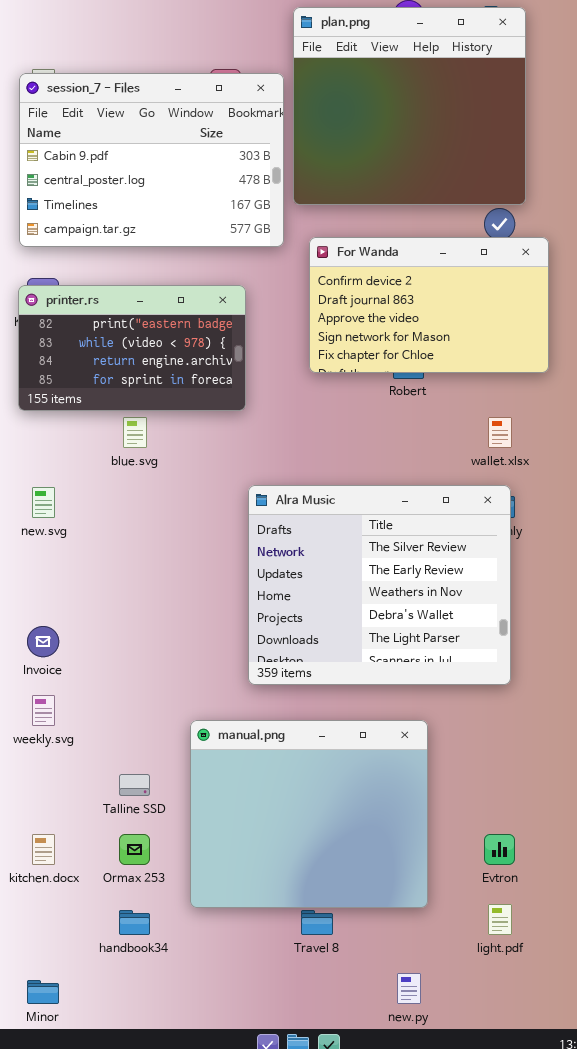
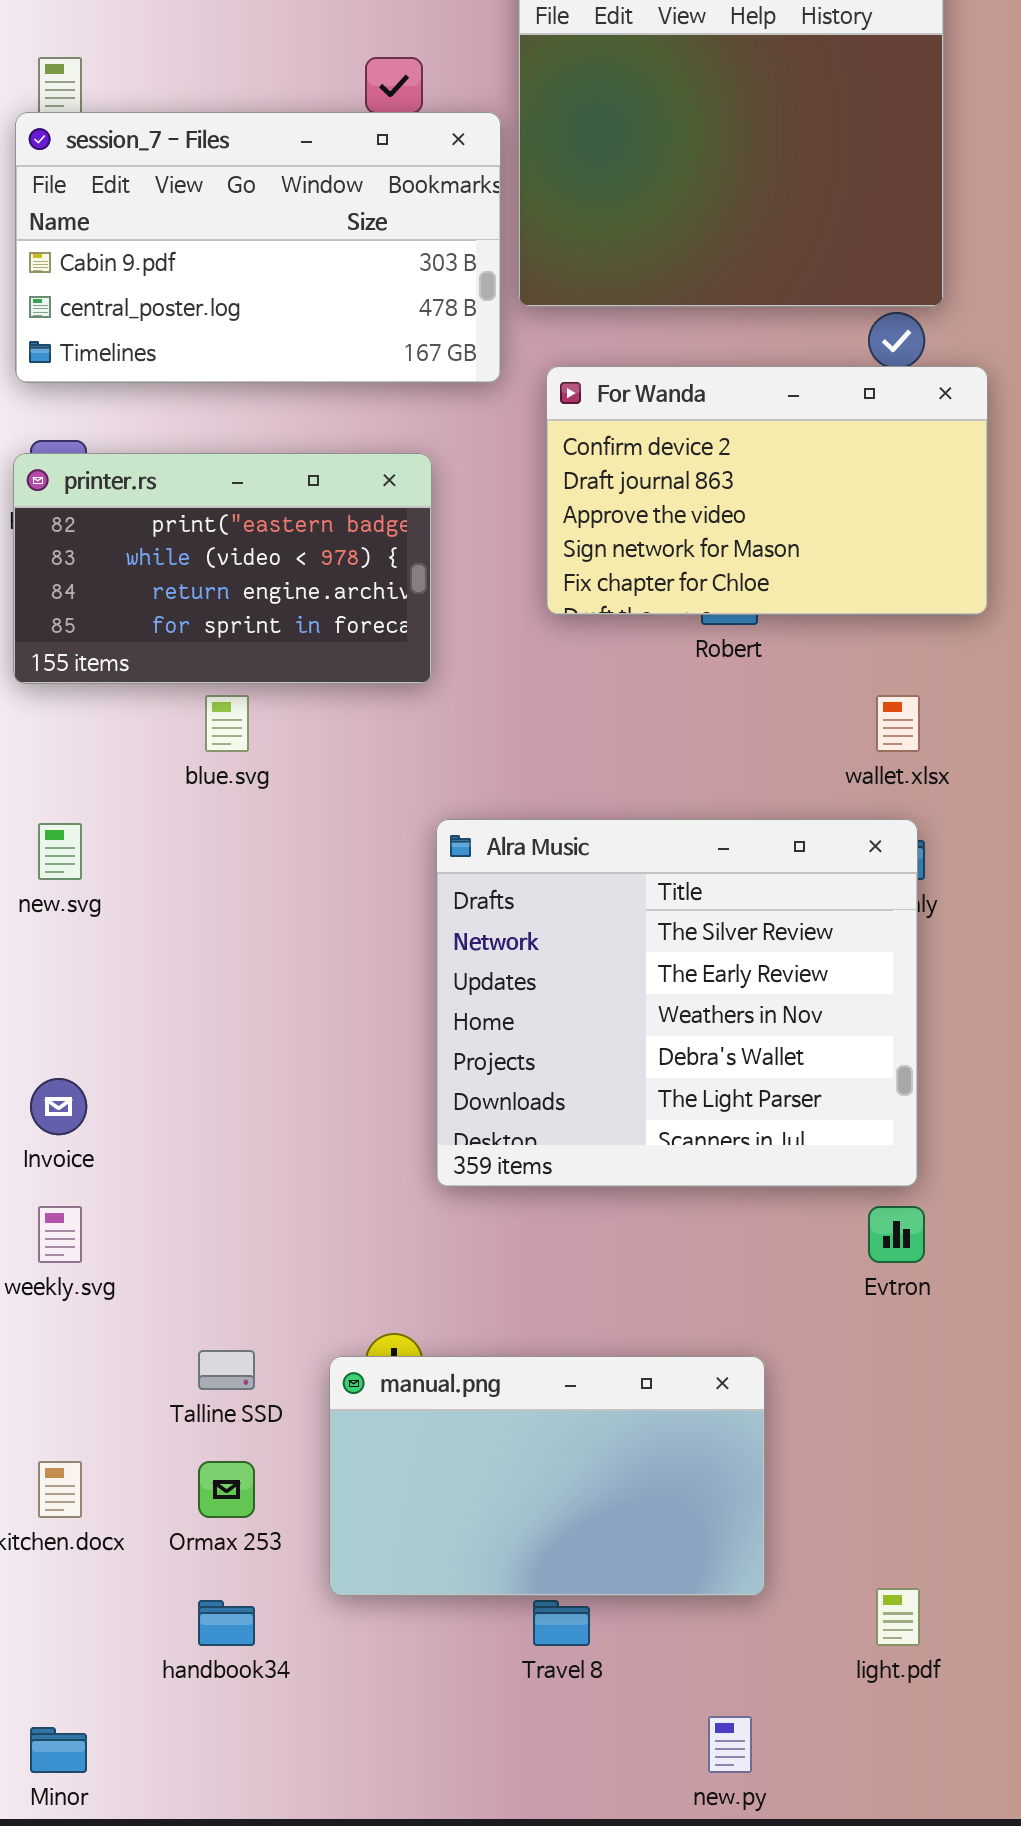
session_7 - Files: [19,73,284,247] -> [15,112,501,383], resized
manual.png: [190,720,428,908] -> [329,1356,765,1596], resized
Evtron: [484,834,515,865] -> [868,1206,925,1263], moved

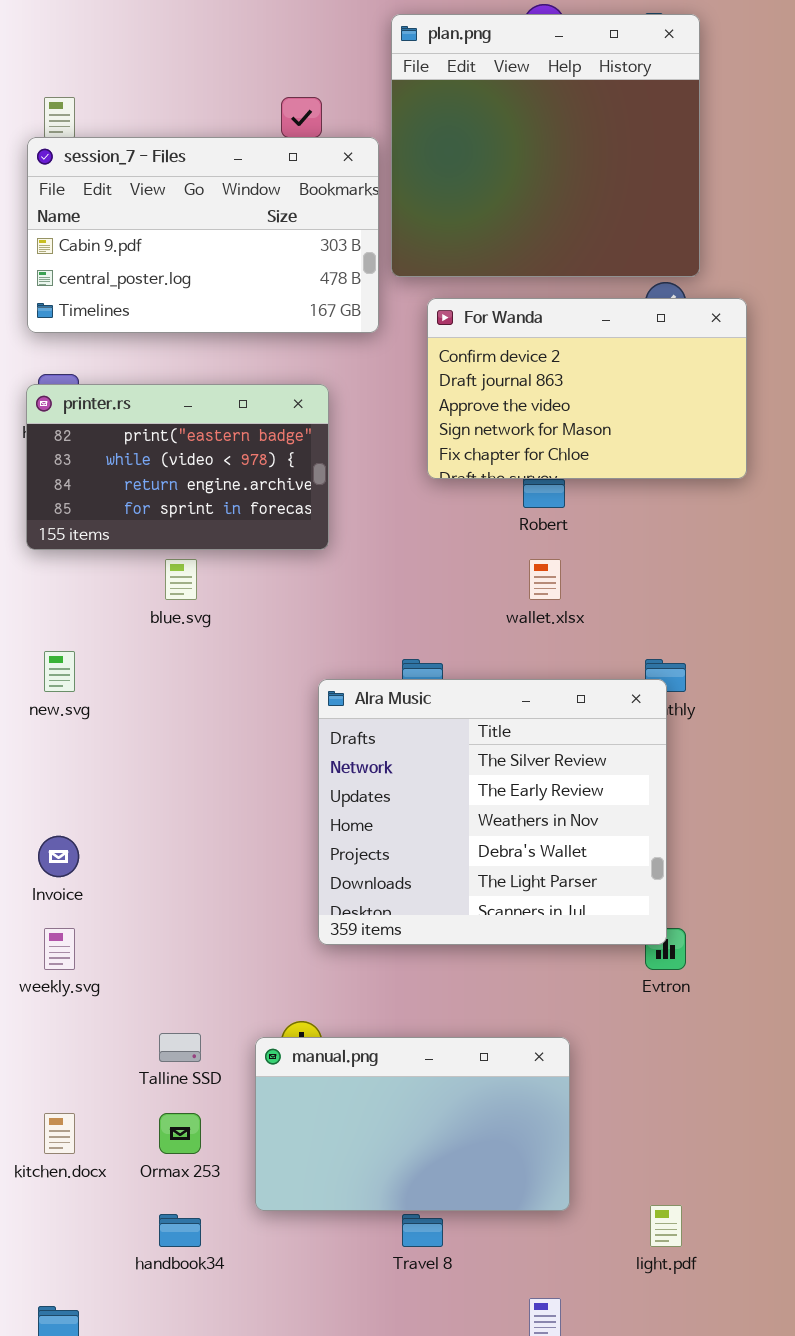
For Wanda: [546,366,988,615] -> [427,298,747,479], moved
wallet.xlsx: [876,695,920,752] -> [529,559,561,600], moved
Alra Music: [436,819,918,1187] -> [318,679,667,945], moved

